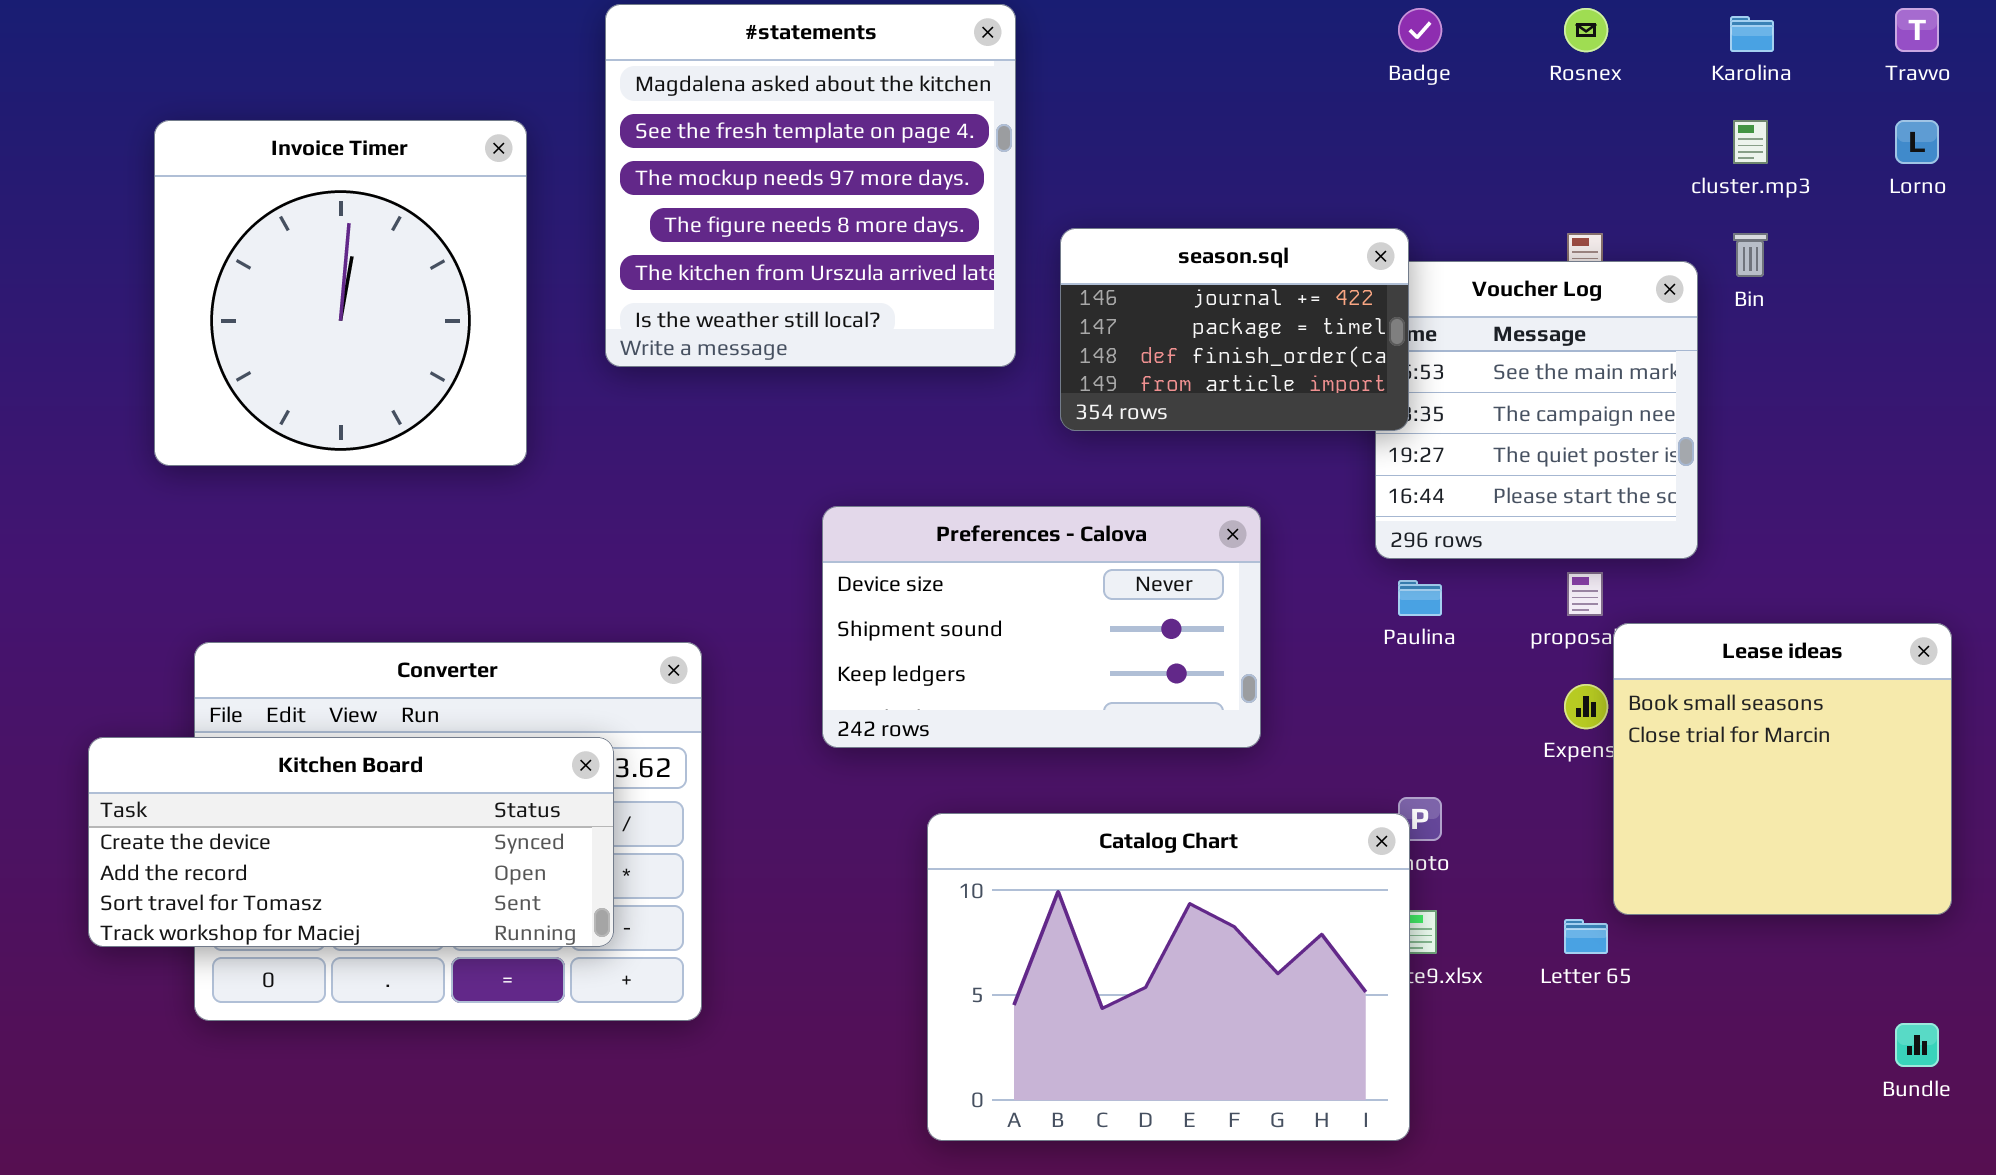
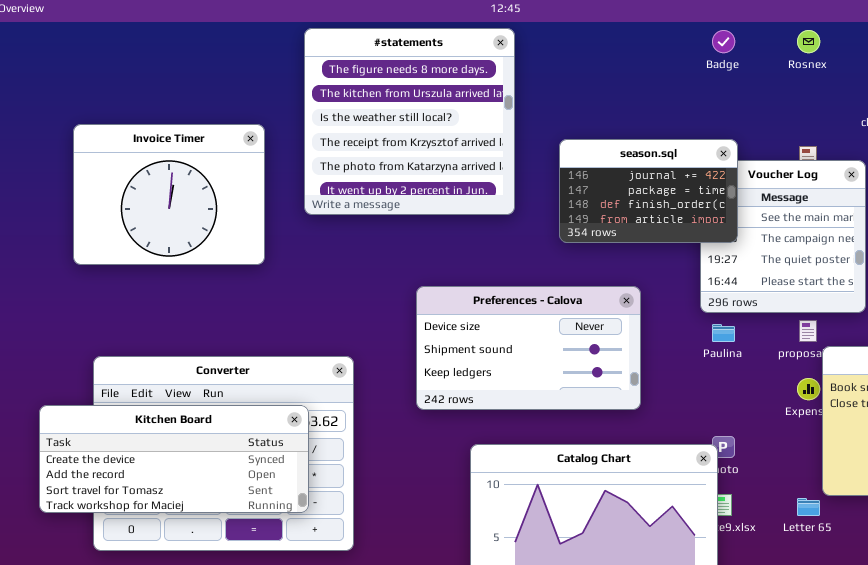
#statements: [605,4,1016,367] -> [304,28,515,215], scrolled down 3 rows
Invoice Timer: [154,120,527,466] -> [73,124,265,265], resized
season.sql: [1060,228,1409,431] -> [559,139,738,243], moved

